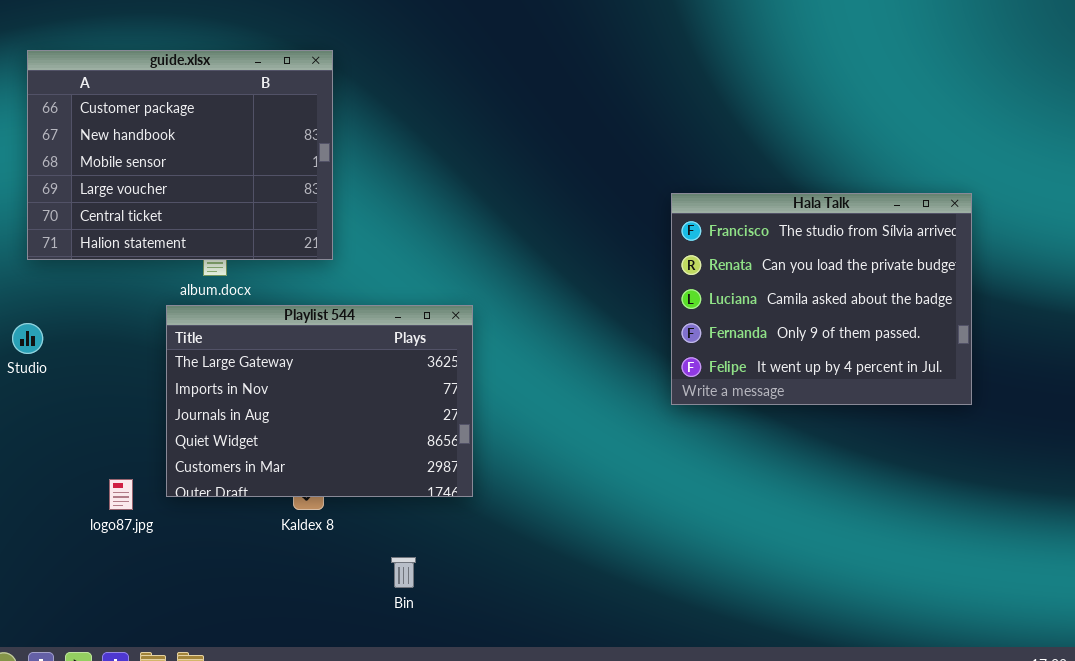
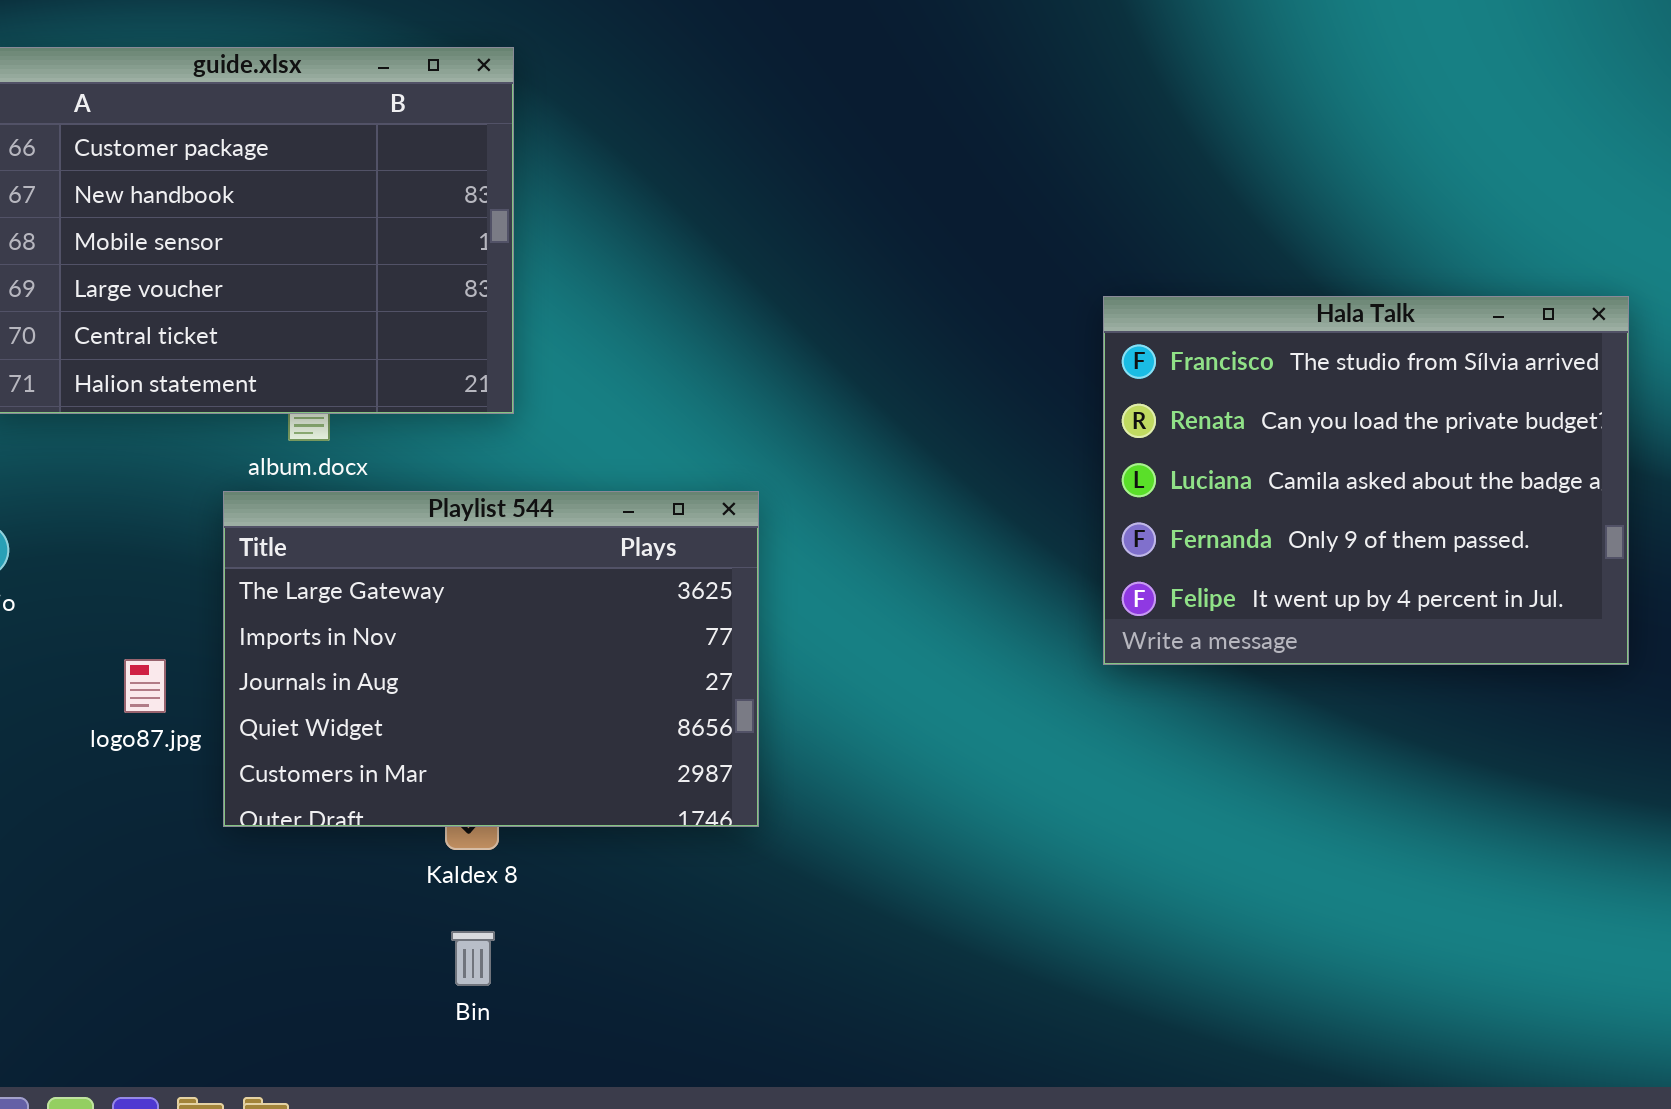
logo87.jpg: [109,479,133,510] -> [124,659,166,713], moved
Bin: [391,557,416,588] -> [451,931,495,986], moved

